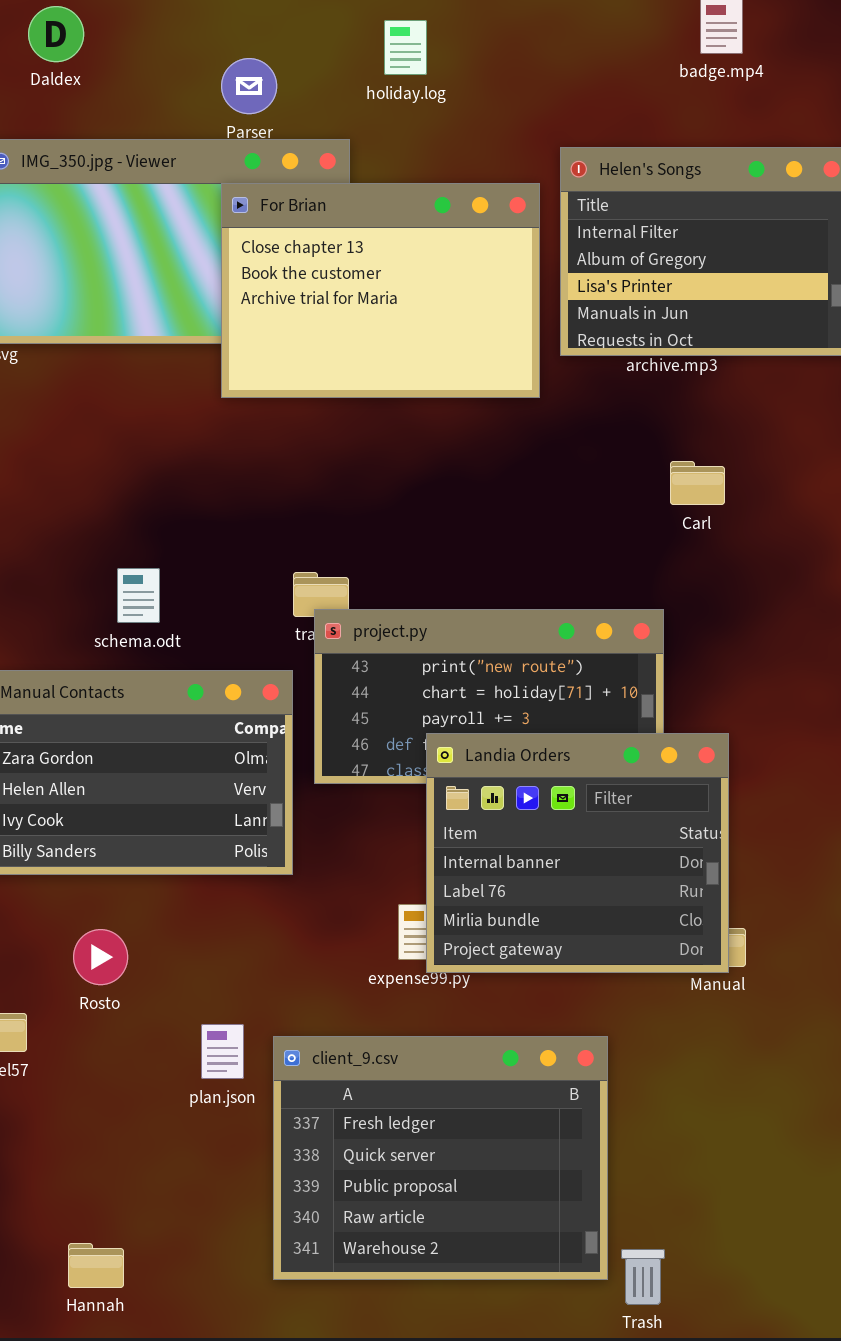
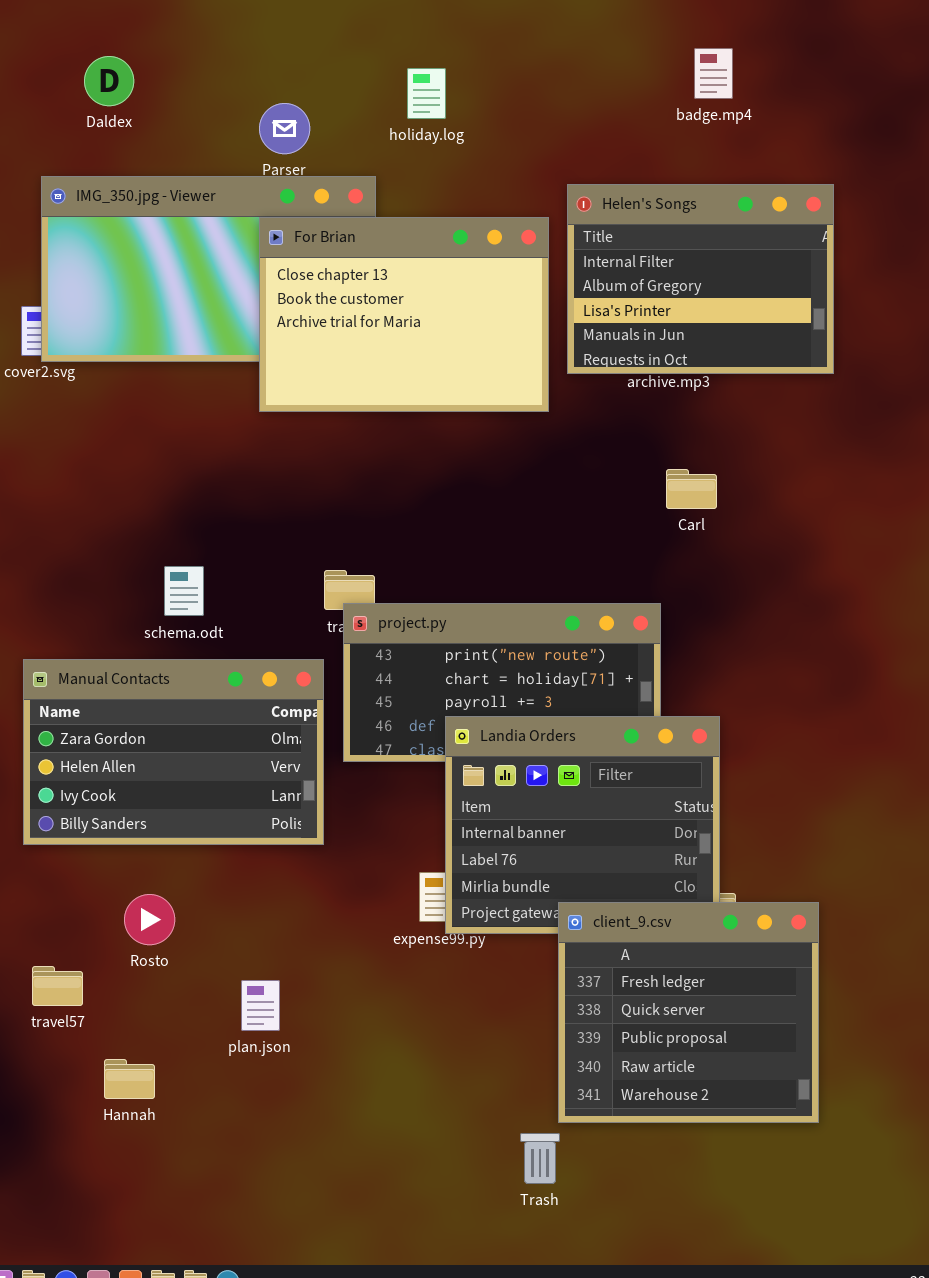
client_9.csv: [273,1036,608,1280] -> [558,902,819,1123], moved, resized
Hannah: [68,1243,124,1288] -> [104,1059,155,1099], moved
Trash: [621,1249,665,1305] -> [520,1133,560,1184], moved

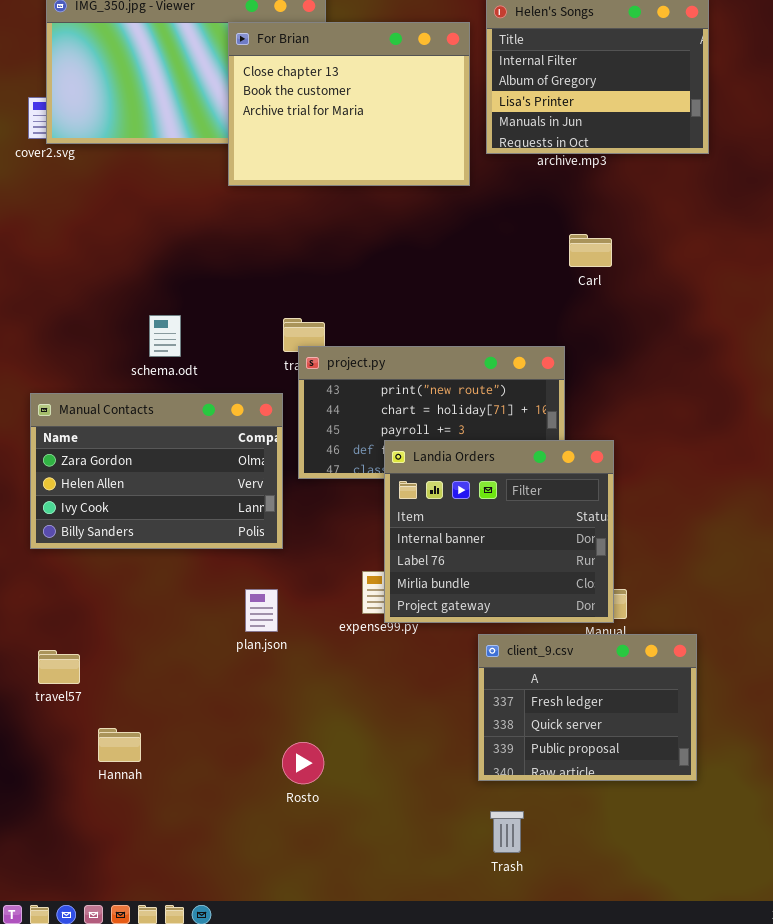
Rosto: [124,894,175,945] -> [282,742,324,784], moved
client_9.csv: [558,902,819,1123] -> [478,634,697,781], resized
plan.json: [241,980,280,1031] -> [245,589,278,632], moved
Trash: [520,1133,560,1184] -> [490,811,524,853], moved

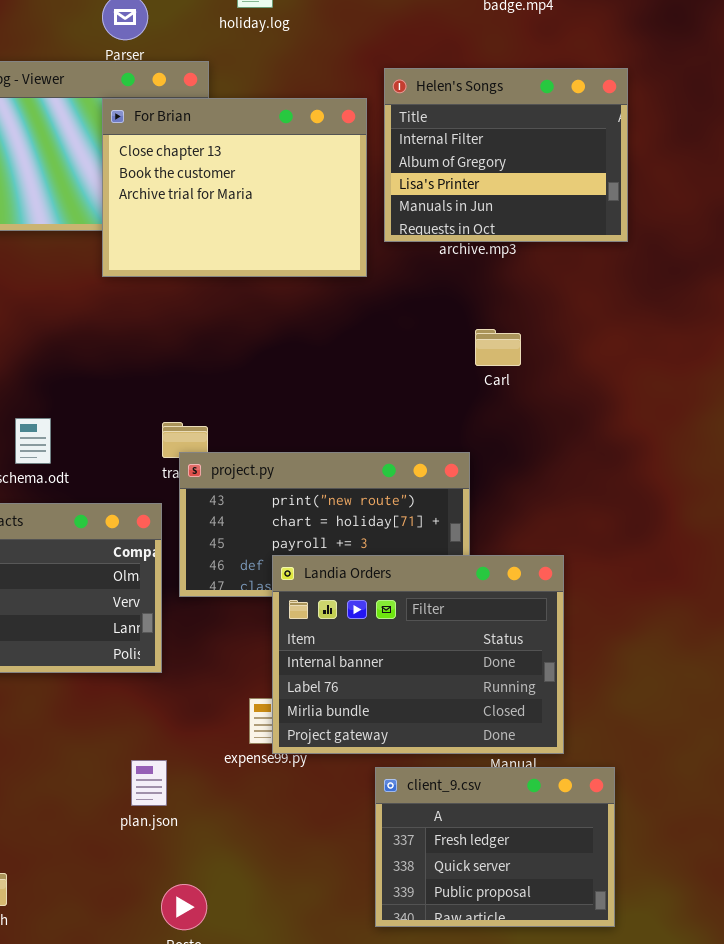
Landia Orders: [384,440,614,623] -> [272,555,564,754], resized
plan.json: [245,589,278,632] -> [131,760,167,806], moved

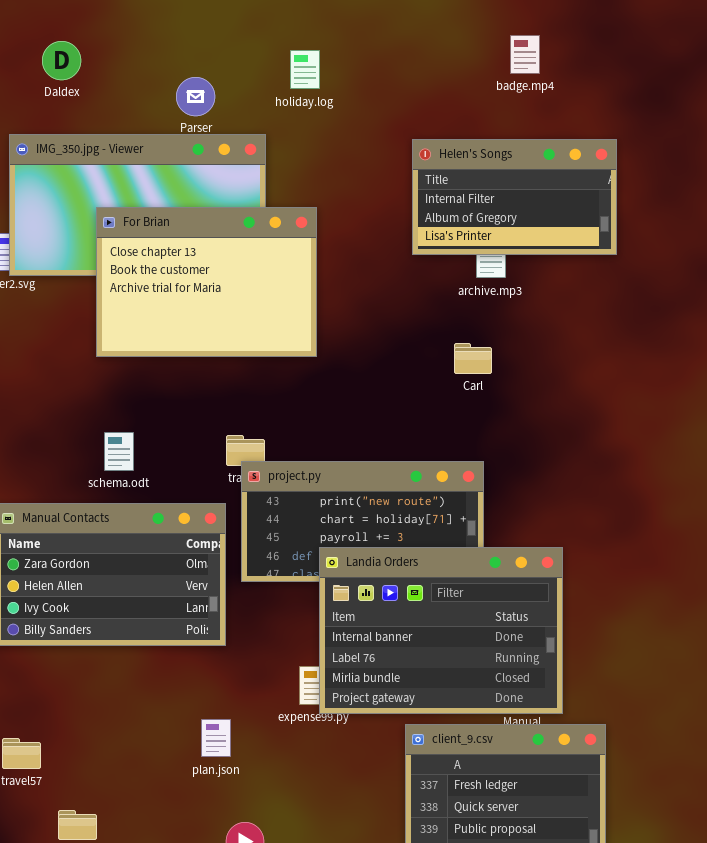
Helen's Songs: [384,68,628,242] -> [412,139,617,255], resized
For Brian: [102,98,367,277] -> [96,207,317,357], moved
Carl: [475,329,521,366] -> [454,343,492,374], moved

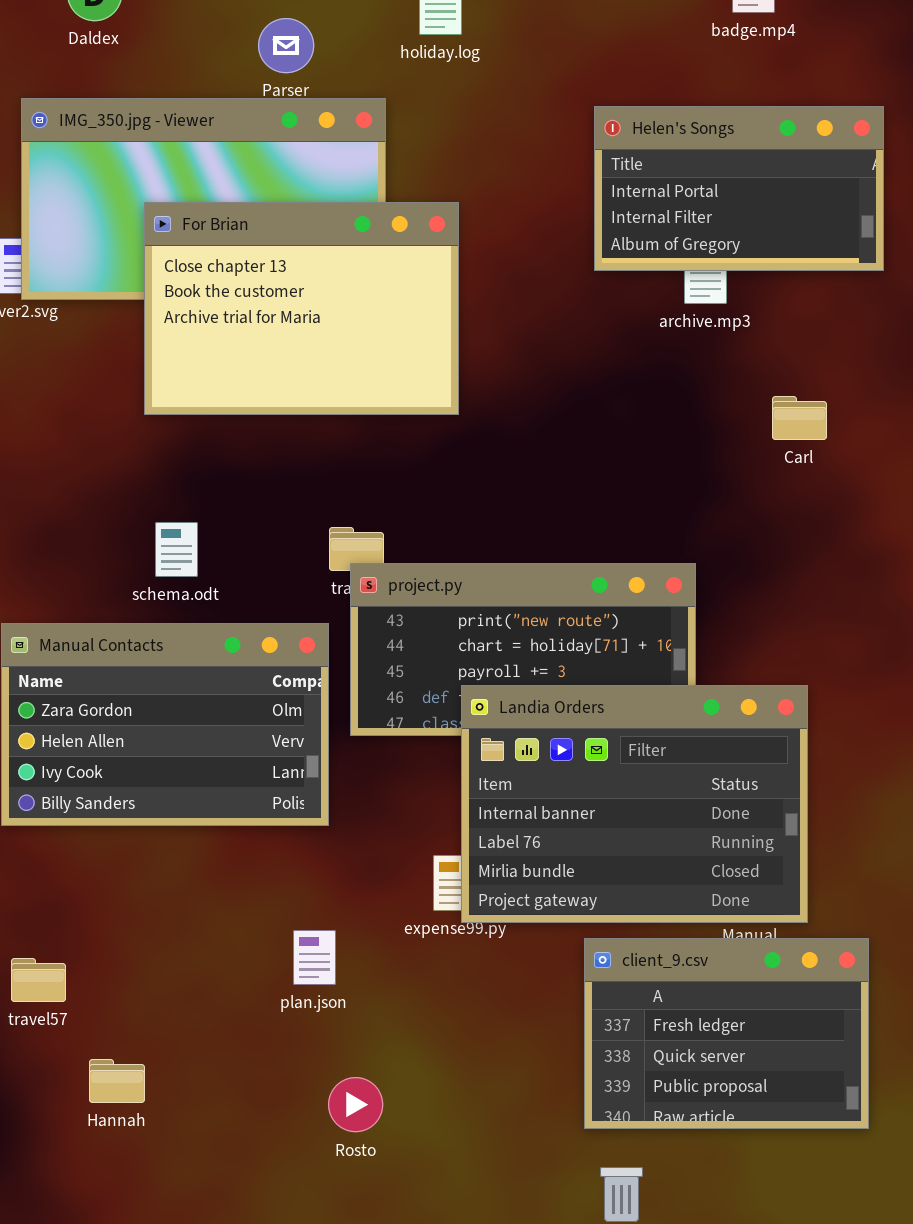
Helen's Songs: [412,139,617,255] -> [594,106,884,271], scrolled up 1 row
Carl: [454,343,492,374] -> [772,396,827,440], moved

